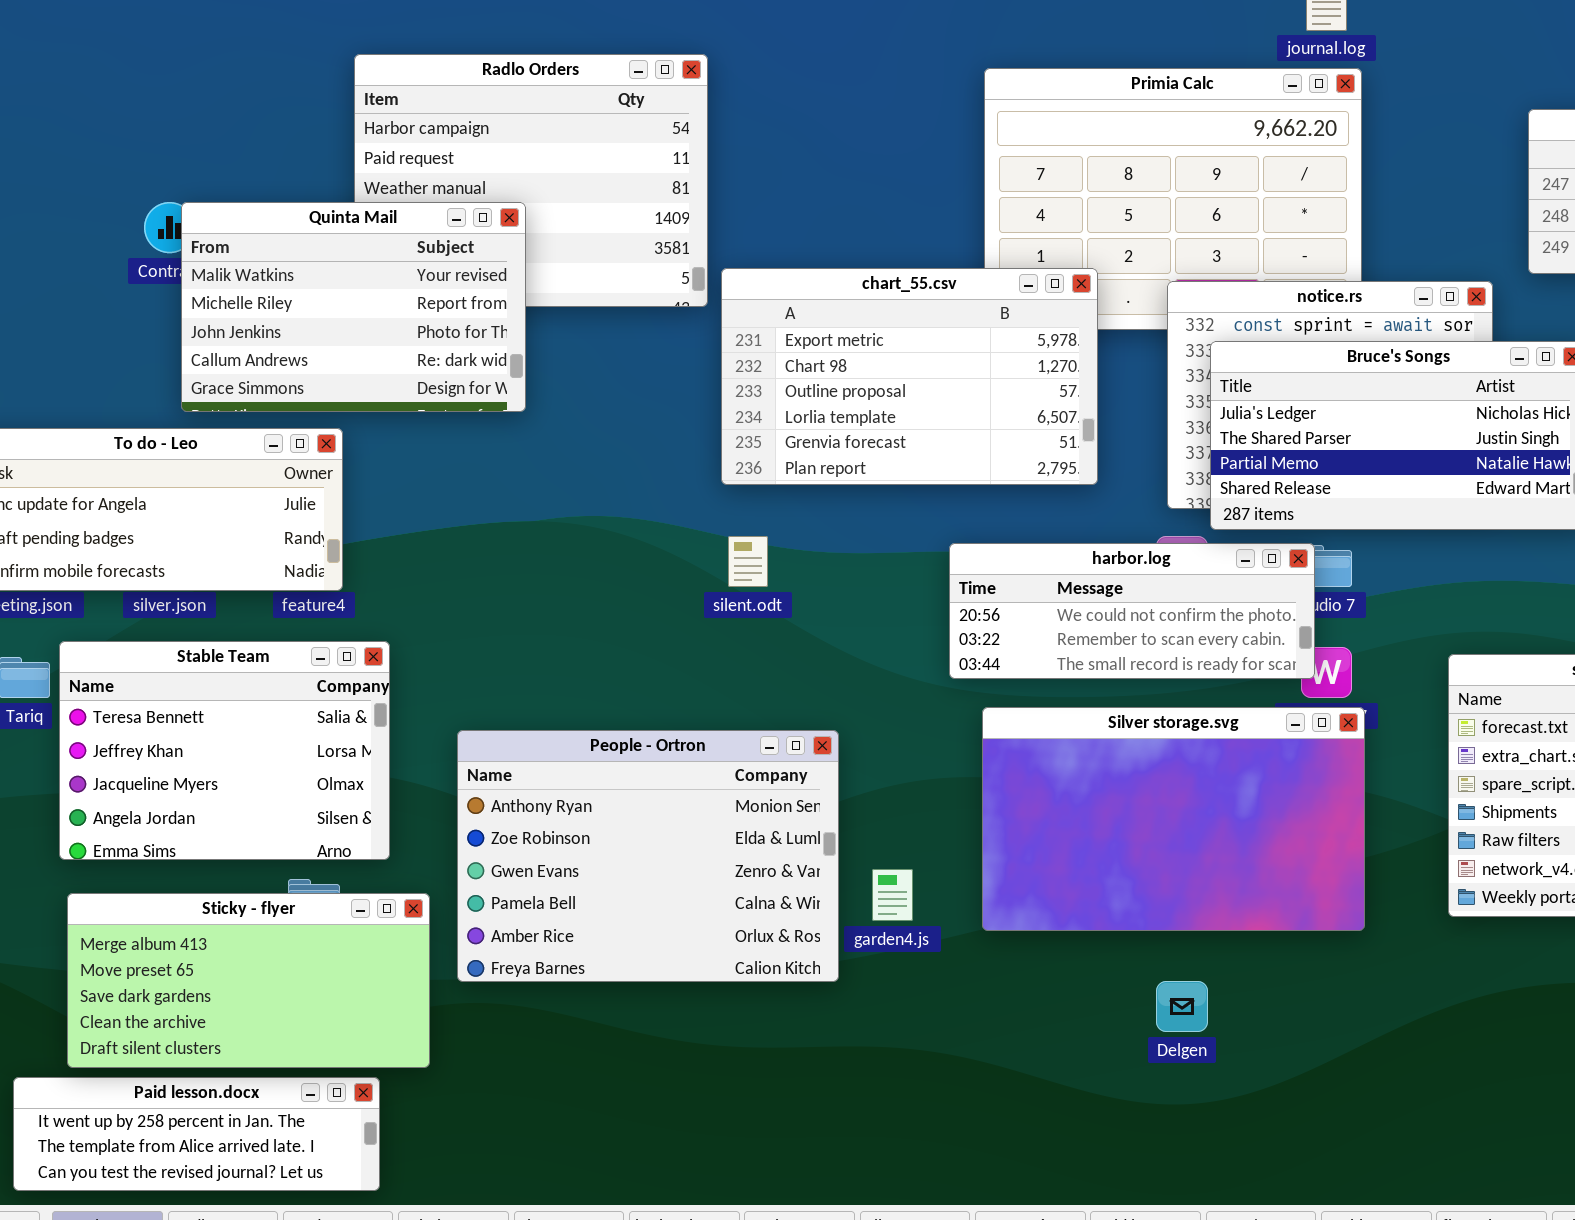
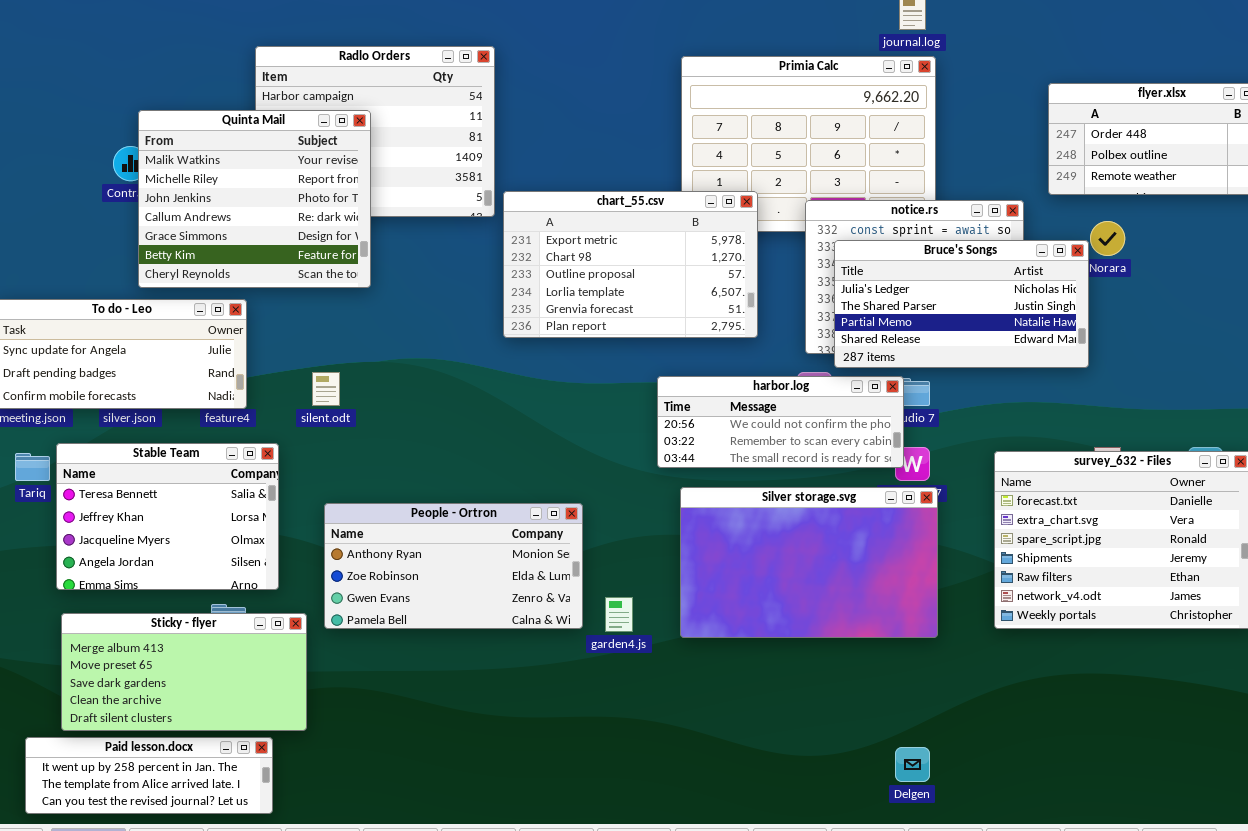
Quinta Mail: [181,202,526,412] -> [138,110,371,288], resized
silent.odt: [728,536,768,587] -> [312,372,340,406], moved
People - Ortron: [457,730,839,982] -> [324,503,583,629], resized
Delgen: [1156,981,1208,1032] -> [895,747,930,782], moved

